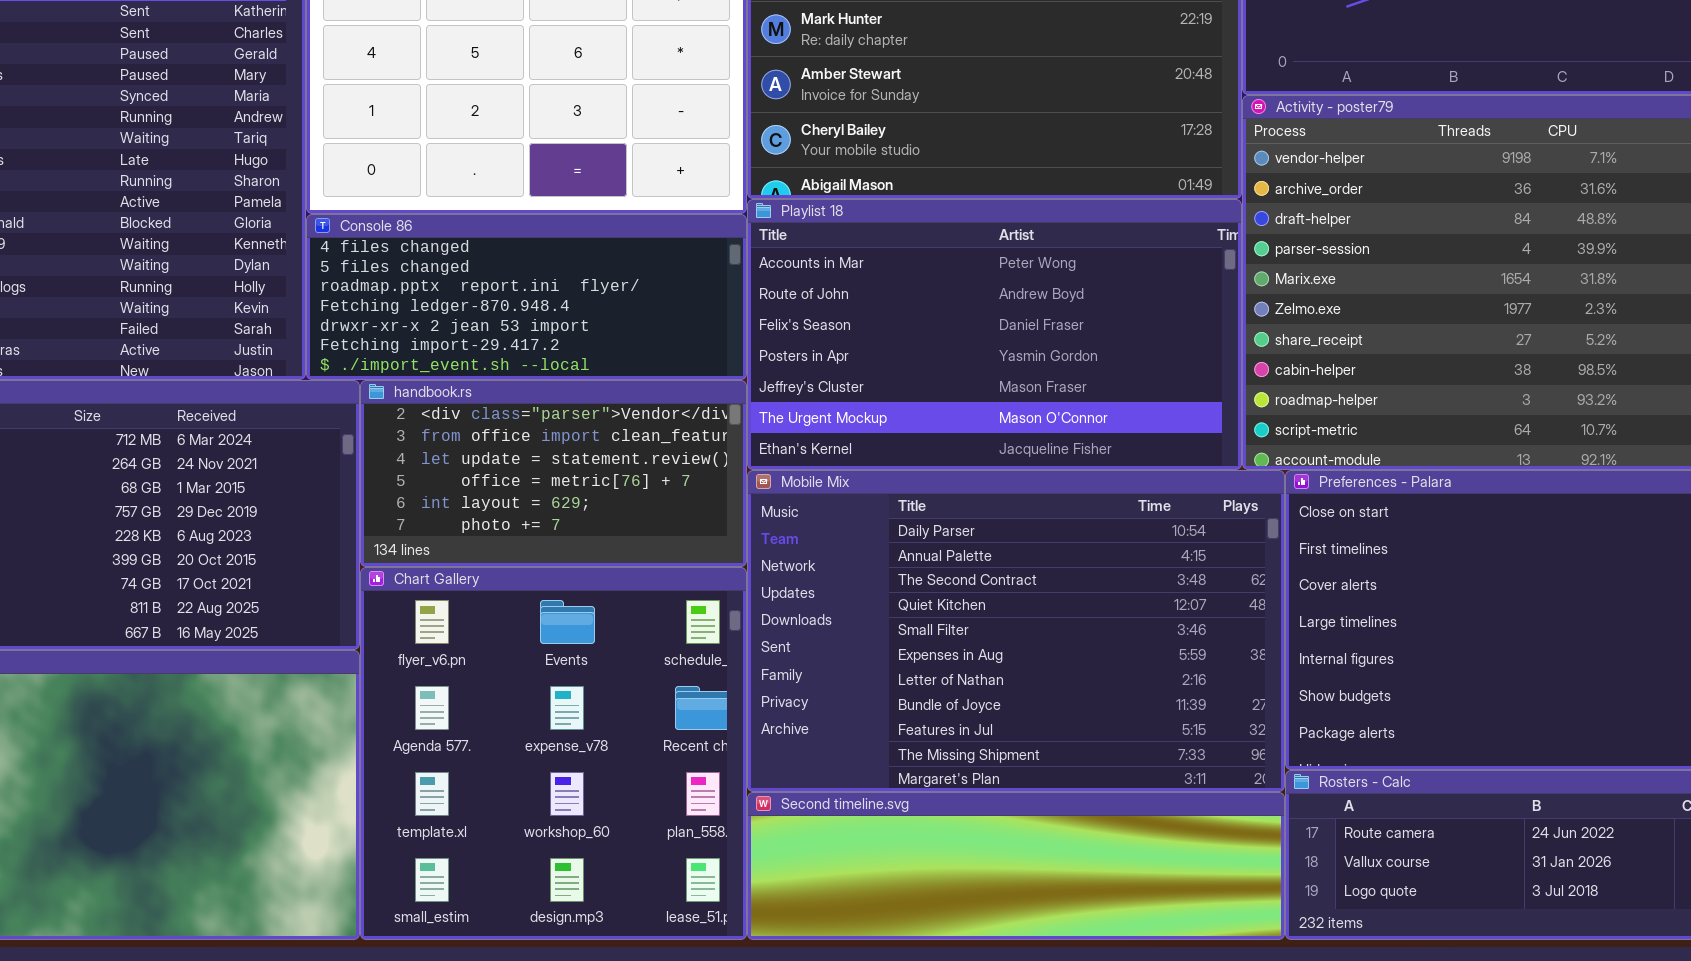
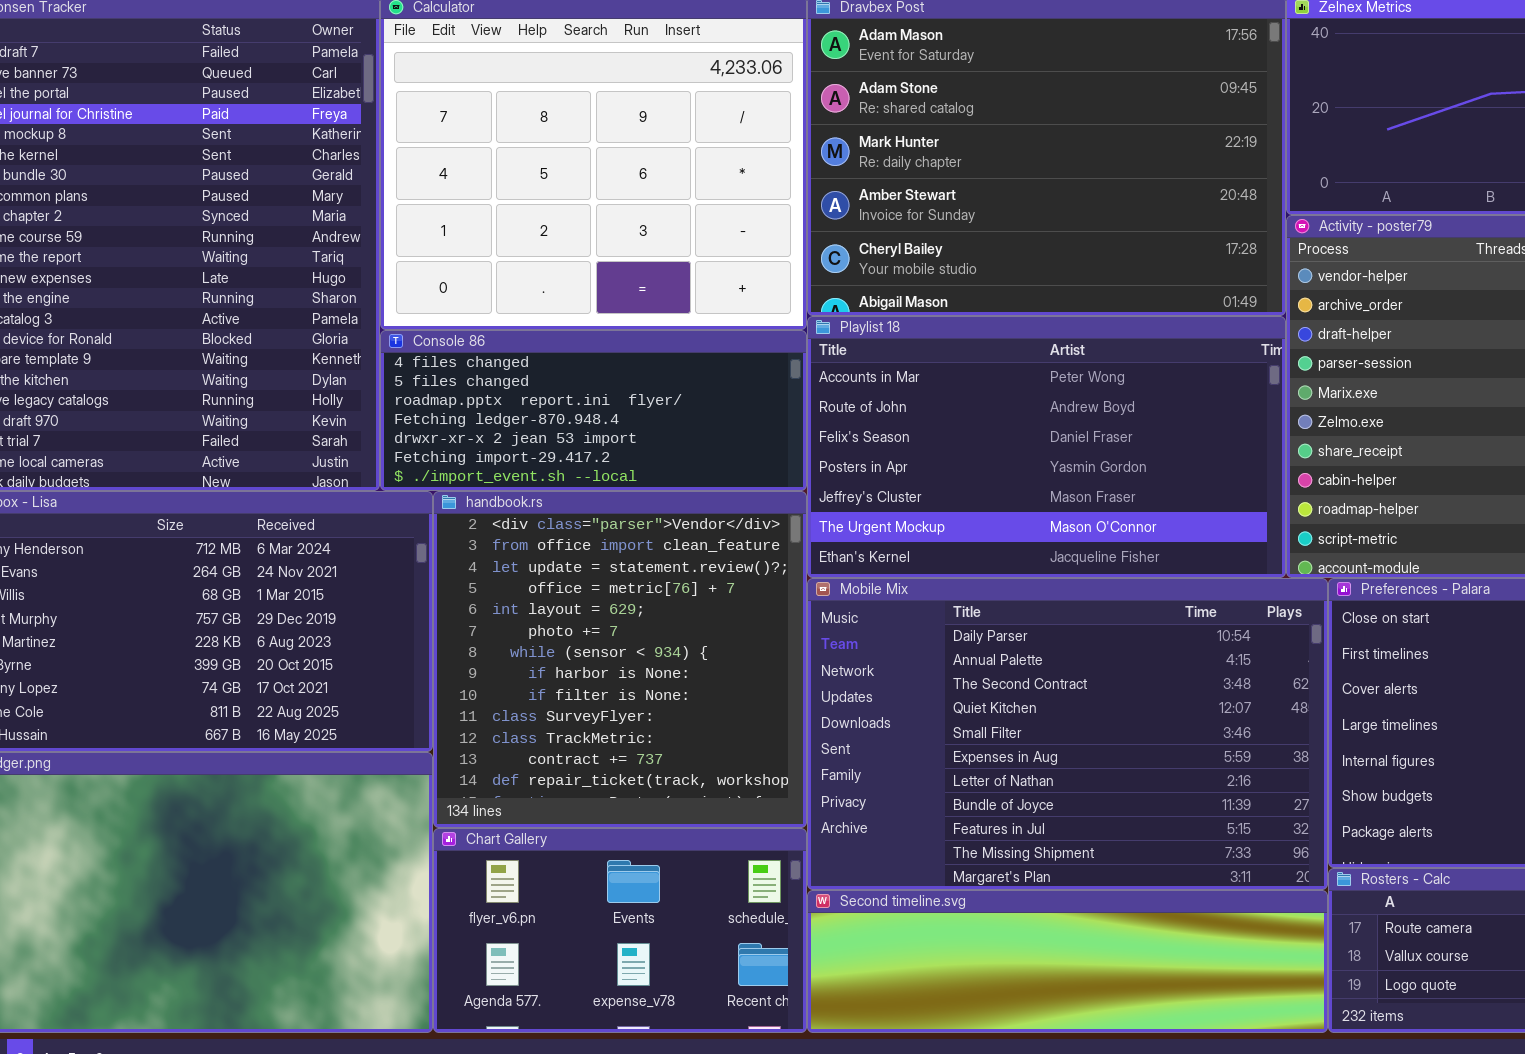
handbook.rs: [360,380,747,567] -> [433,491,807,828], resized
Chart Gallery: [360,567,747,940] -> [433,828,807,1033], resized

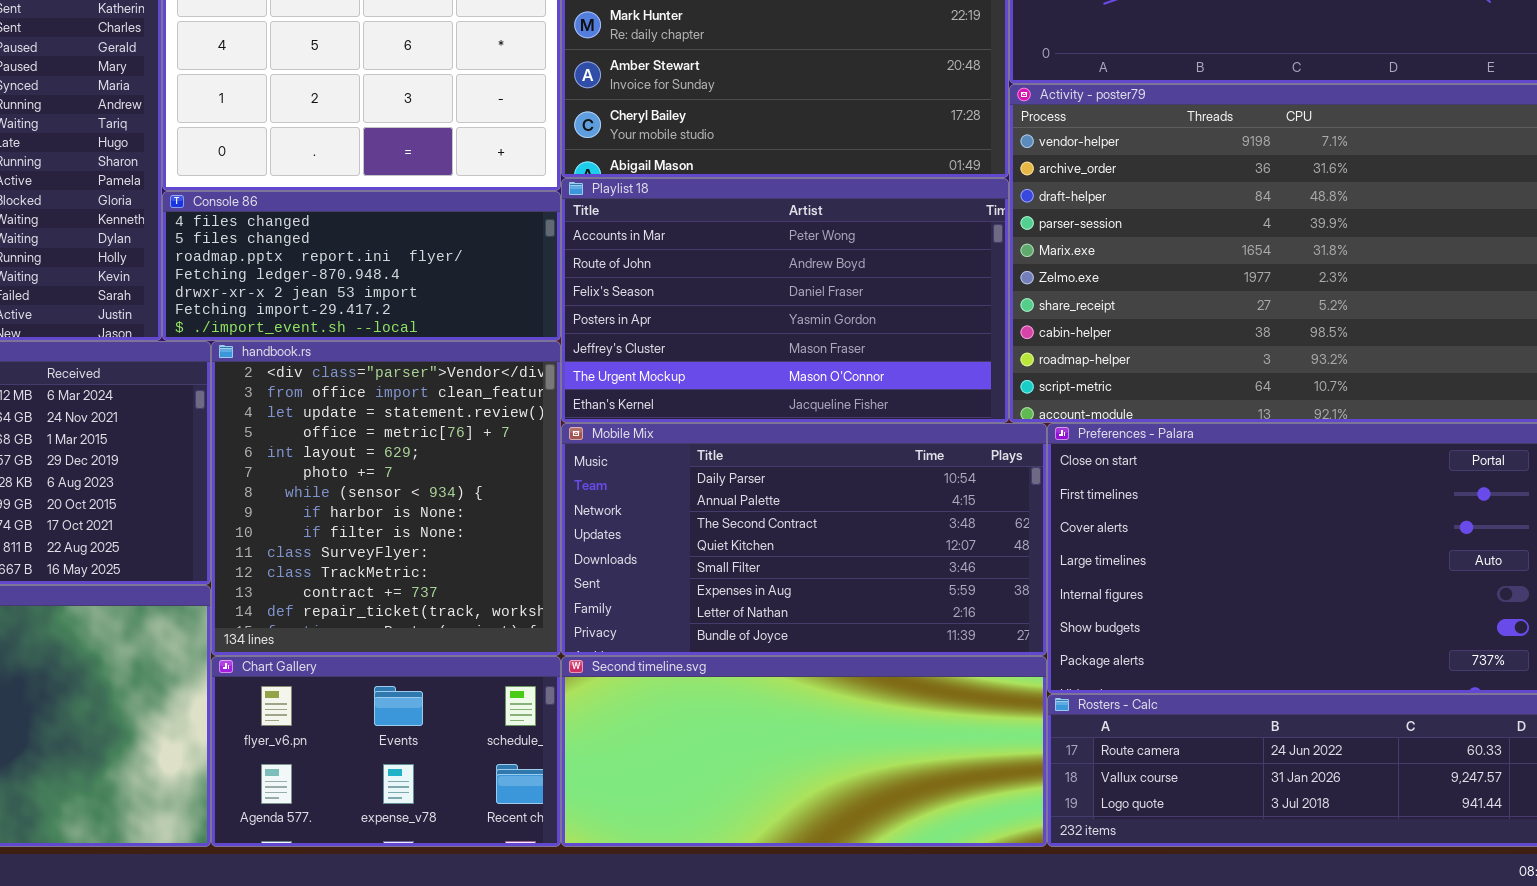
Mobile Mix: [807,578,1328,890] -> [561,423,1047,656], resized
Second timeline.svg: [807,890,1328,1033] -> [561,656,1047,847], resized

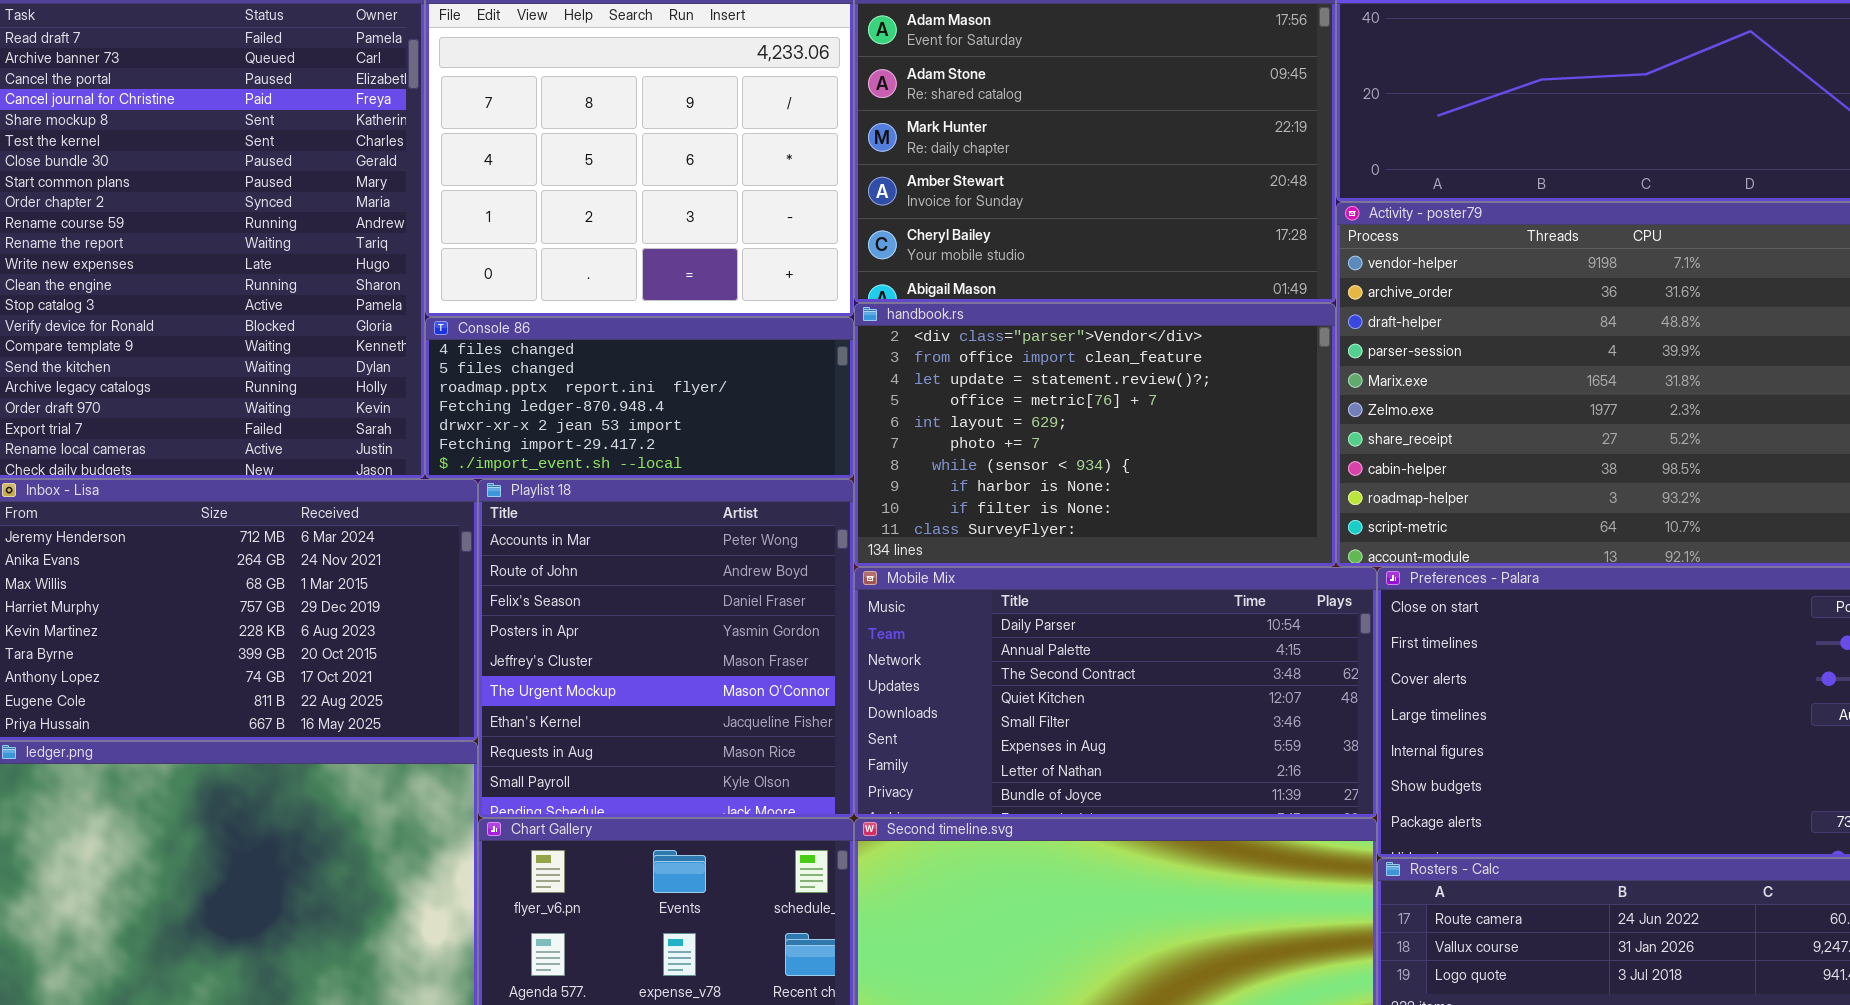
Playlist 18: [561,178,1009,423] -> [478,479,854,818], moved, resized
handbook.rs: [211,341,561,656] -> [854,303,1336,567], moved, resized

